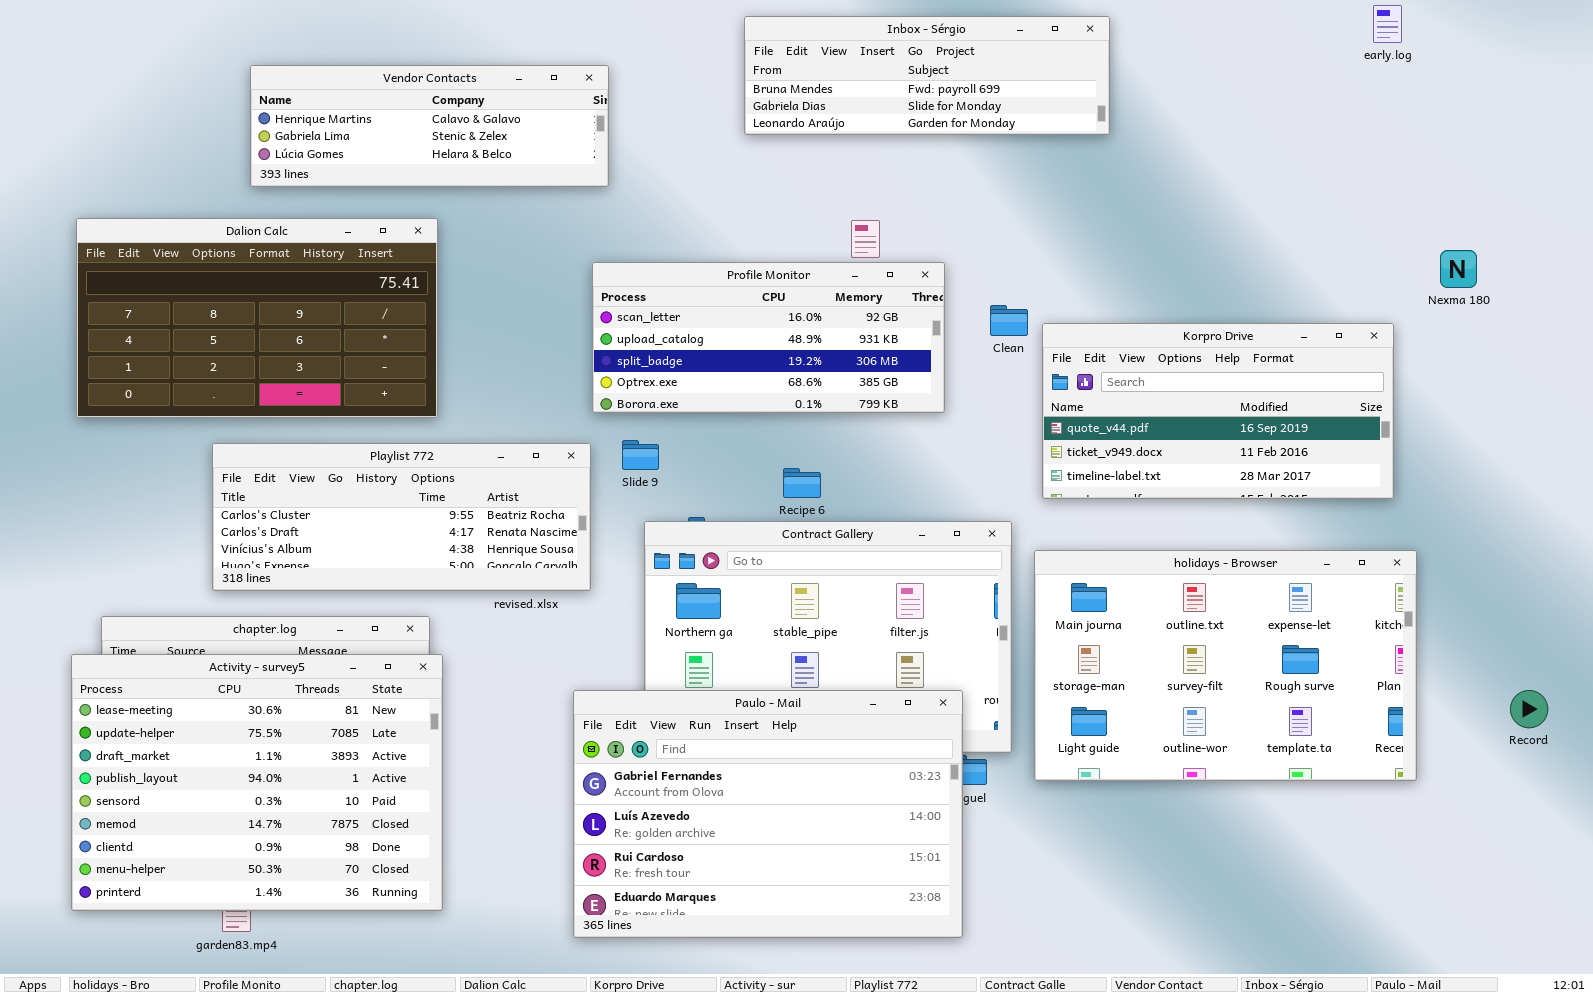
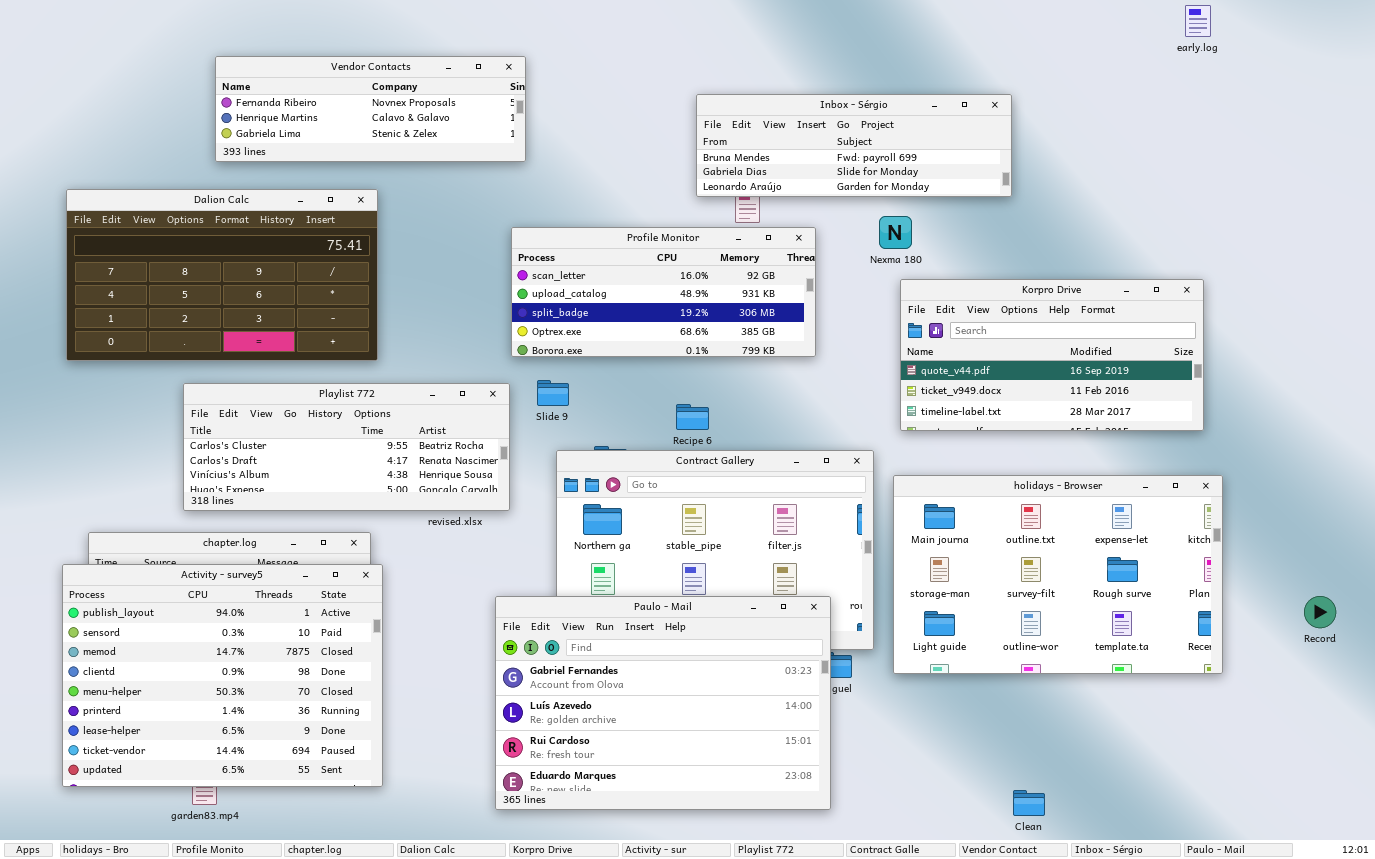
Inbox - Sérgio: [744,16,1110,135] -> [696,94,1012,197], moved
Vendor Contacts: [250,65,609,187] -> [215,56,526,162], scrolled up 1 row
Nexma 180: [1440,250,1477,288] -> [879,216,912,249], moved
Clean: [990,305,1028,336] -> [1013,790,1045,816], moved
Activity - survey5: [71,654,443,911] -> [62,564,383,787], scrolled down 3 rows

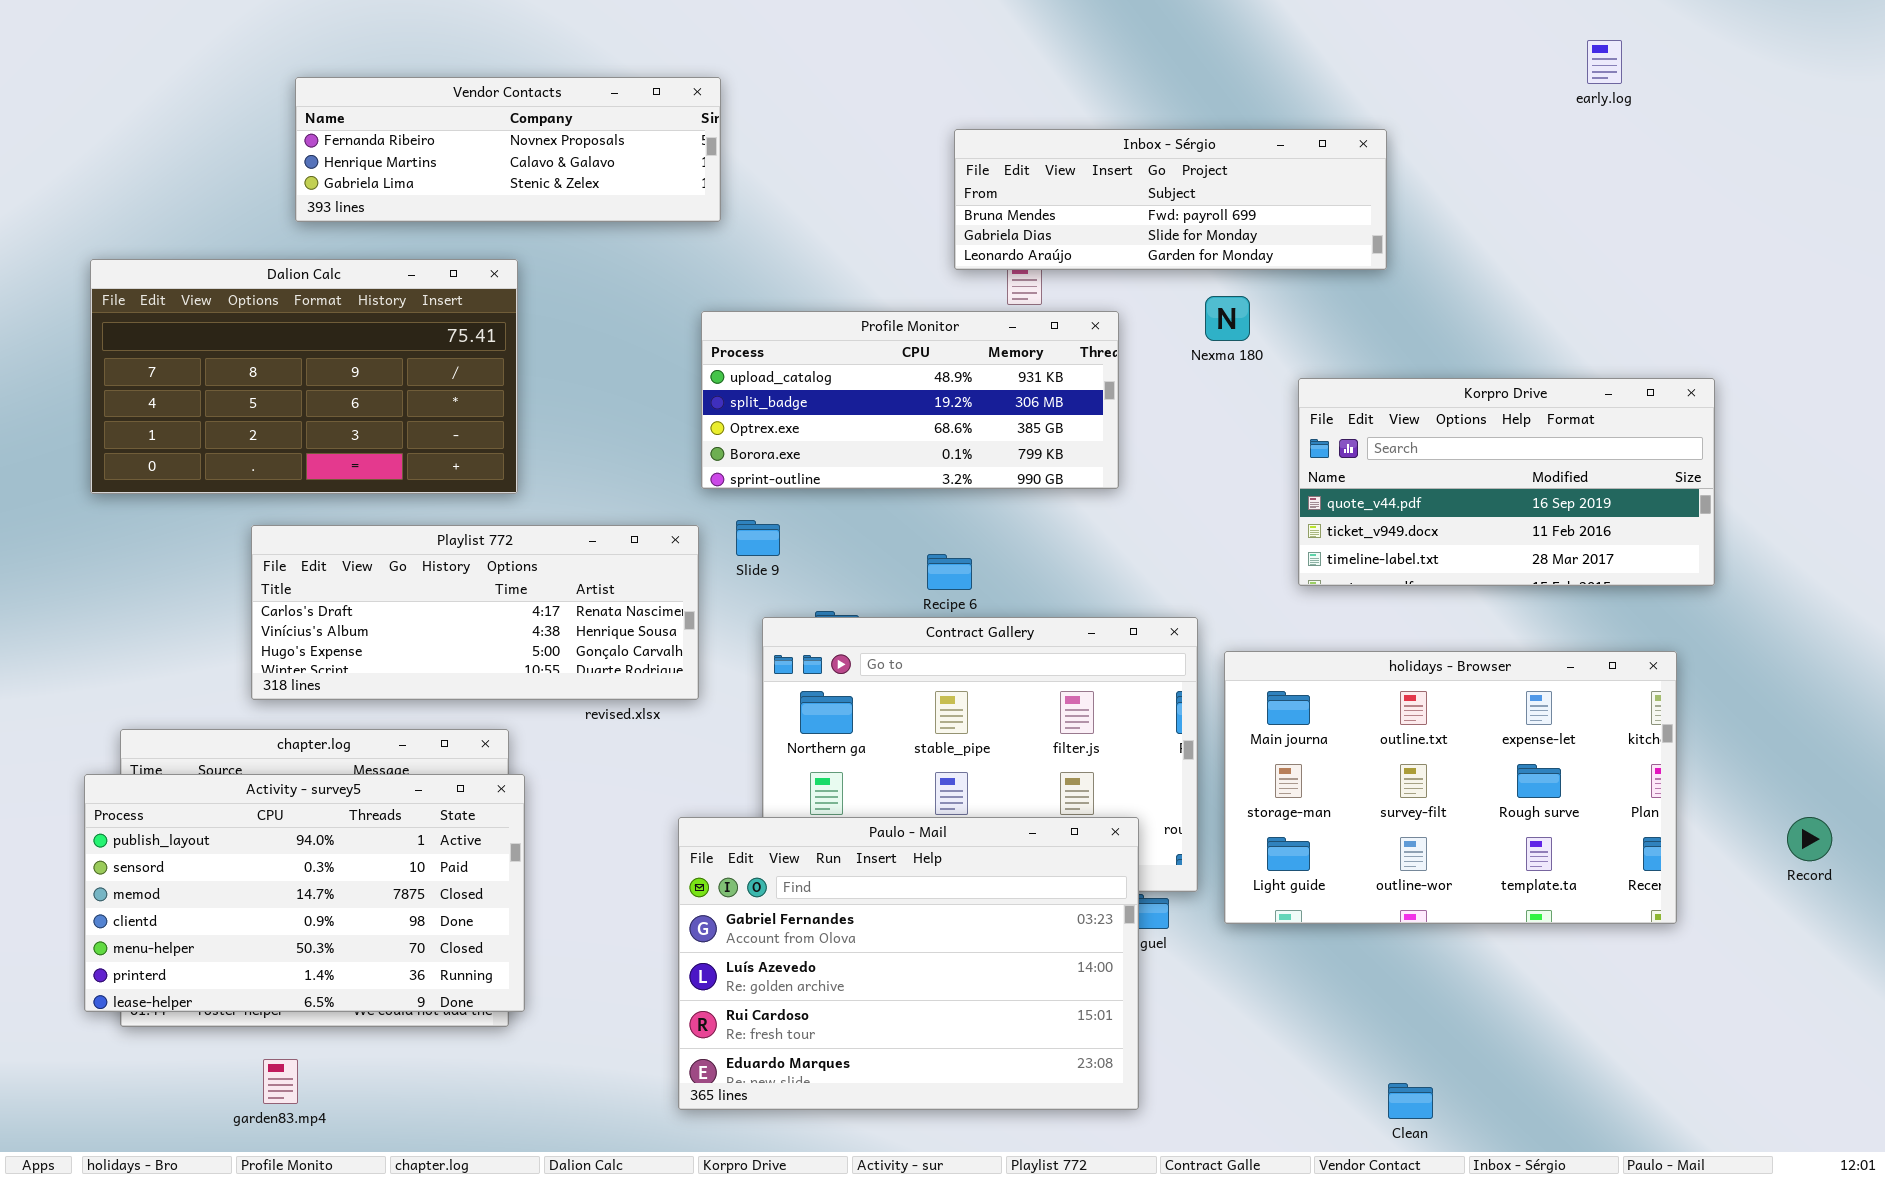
early.log: [1185,5,1211,37] -> [1587,40,1622,84], moved
Profile Monitor: [511,227,816,357] -> [701,311,1119,489], scrolled down 1 row
Korpro Drive: [900,279,1204,431] -> [1298,378,1715,586], moved
Playlist 772: [183,383,510,511] -> [251,525,699,700], scrolled down 1 row
Activity - survey5: [62,564,383,787] -> [84,774,525,1012], resized

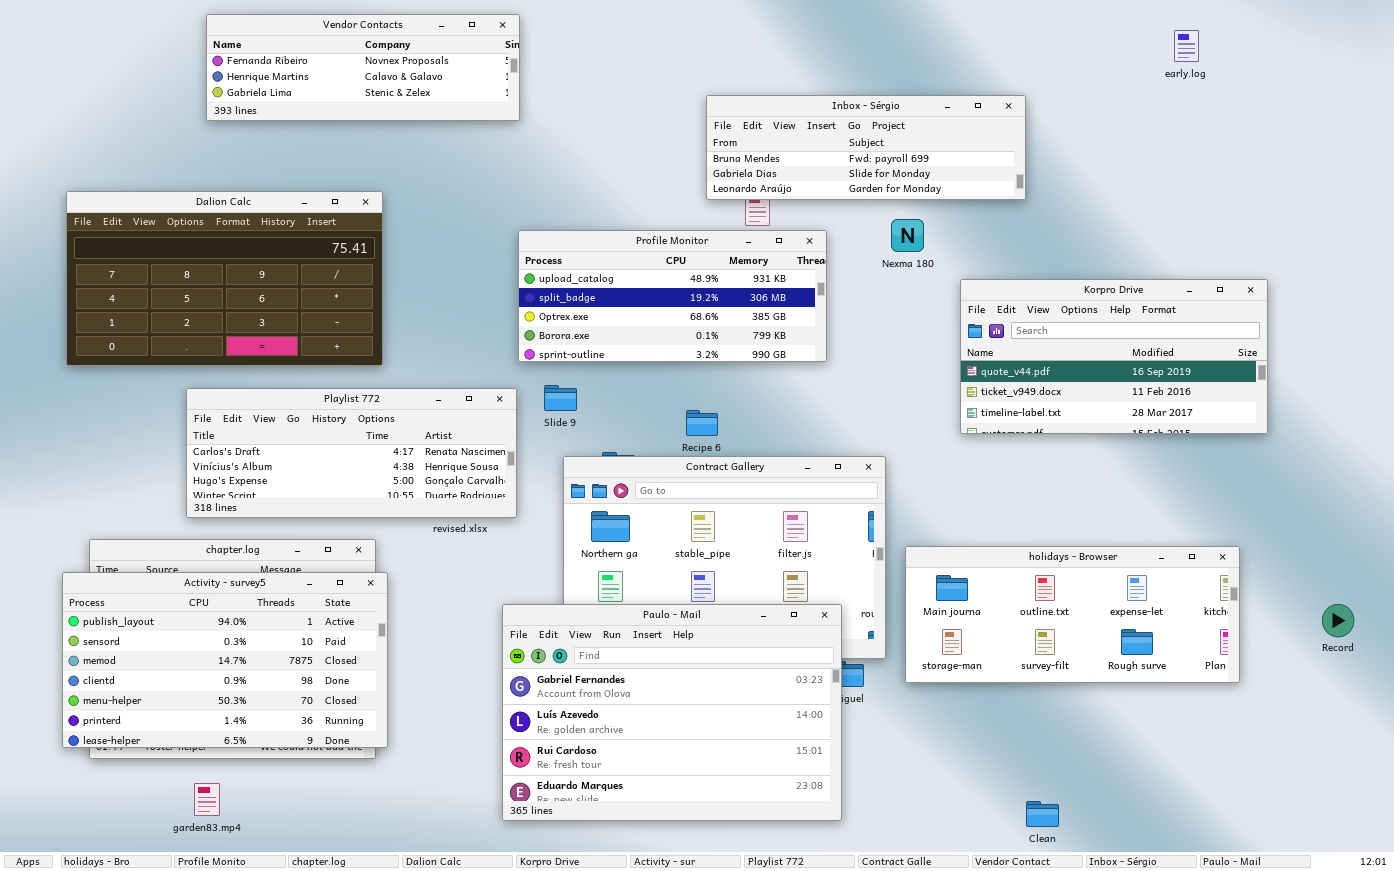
Vendor Contacts: [295,77,721,222] -> [206,14,520,121], moved
holidays - Browser: [1224,651,1677,924] -> [905,546,1240,683], resized

